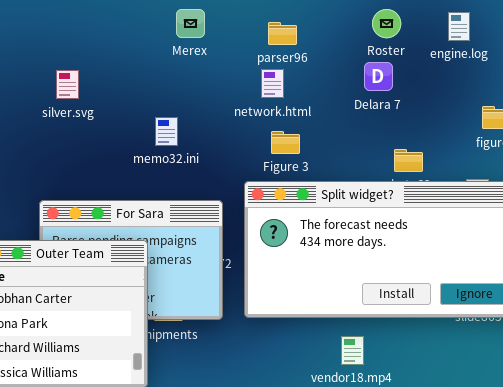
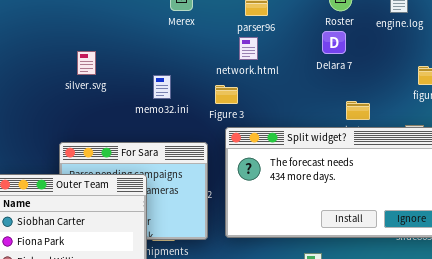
silver.svg: [56,70,79,99] -> [77,51,96,75], moved
Figure 3: [271,131,300,154] -> [215,85,238,104], moved

